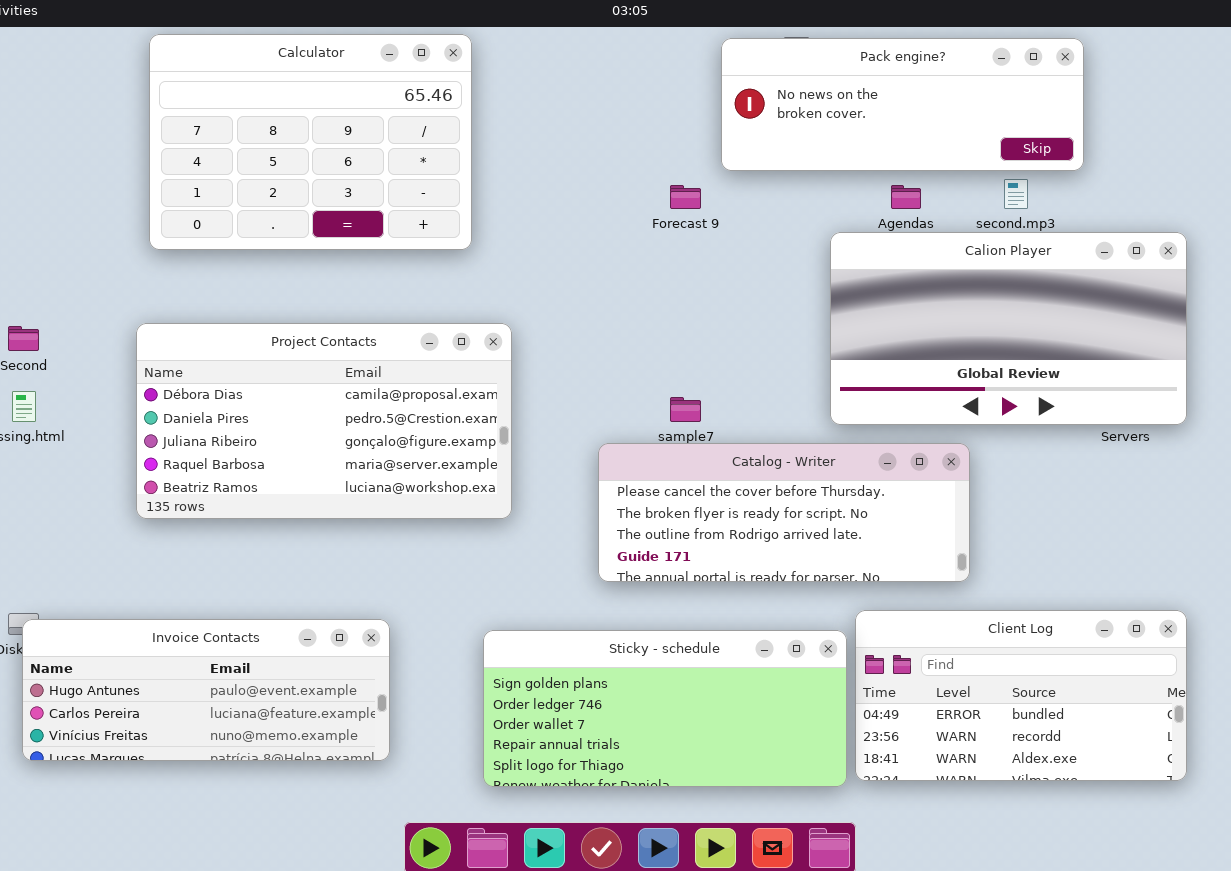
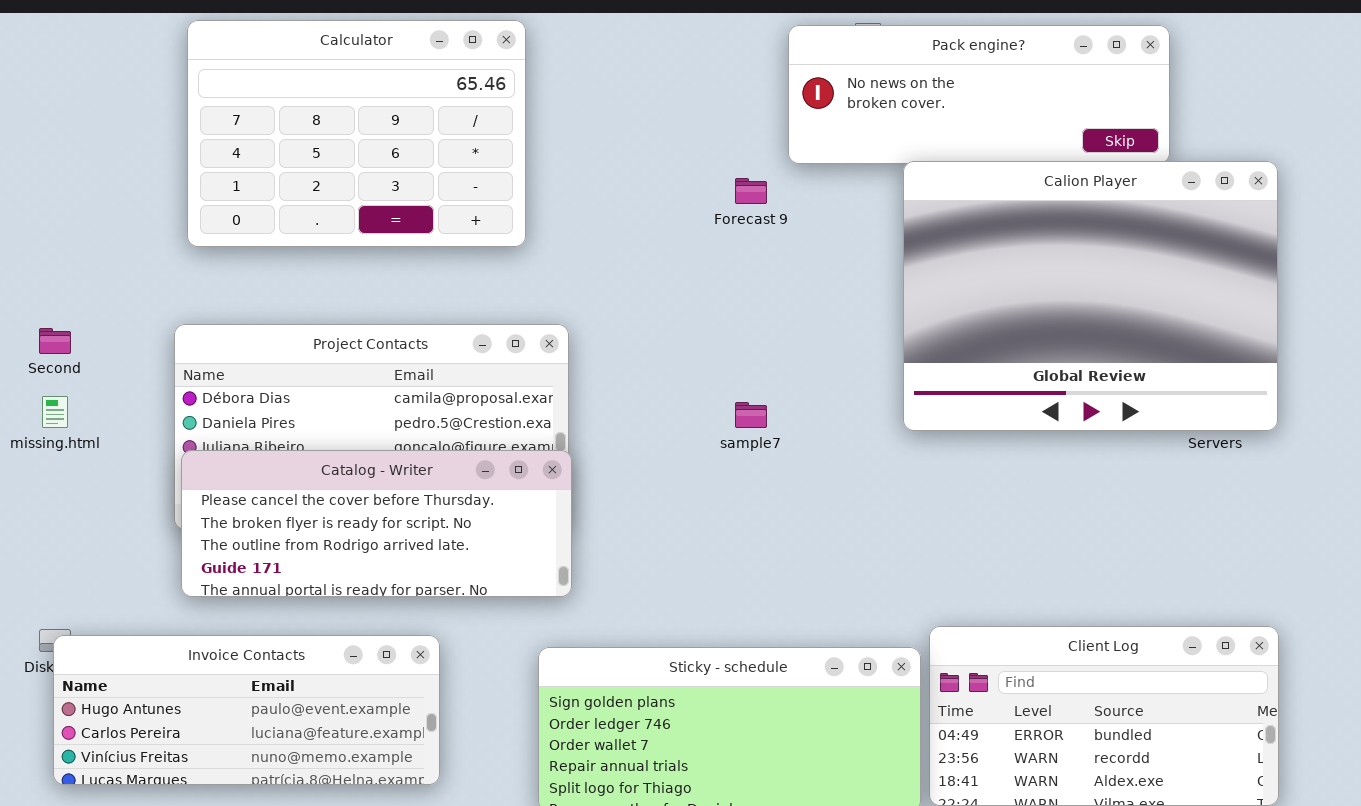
Calion Player: [830,232,1187,425] -> [903,161,1278,431], resized
Catalog - Writer: [598,443,970,582] -> [181,450,572,597], moved

